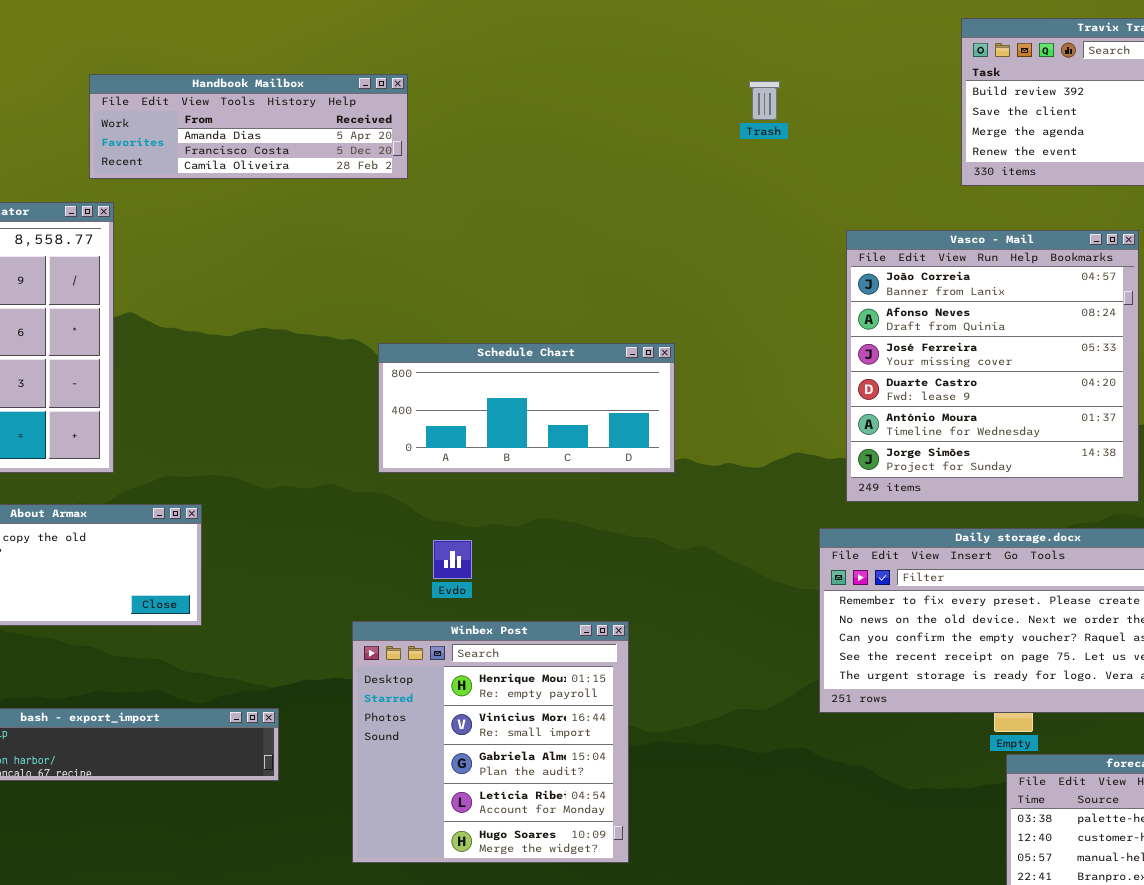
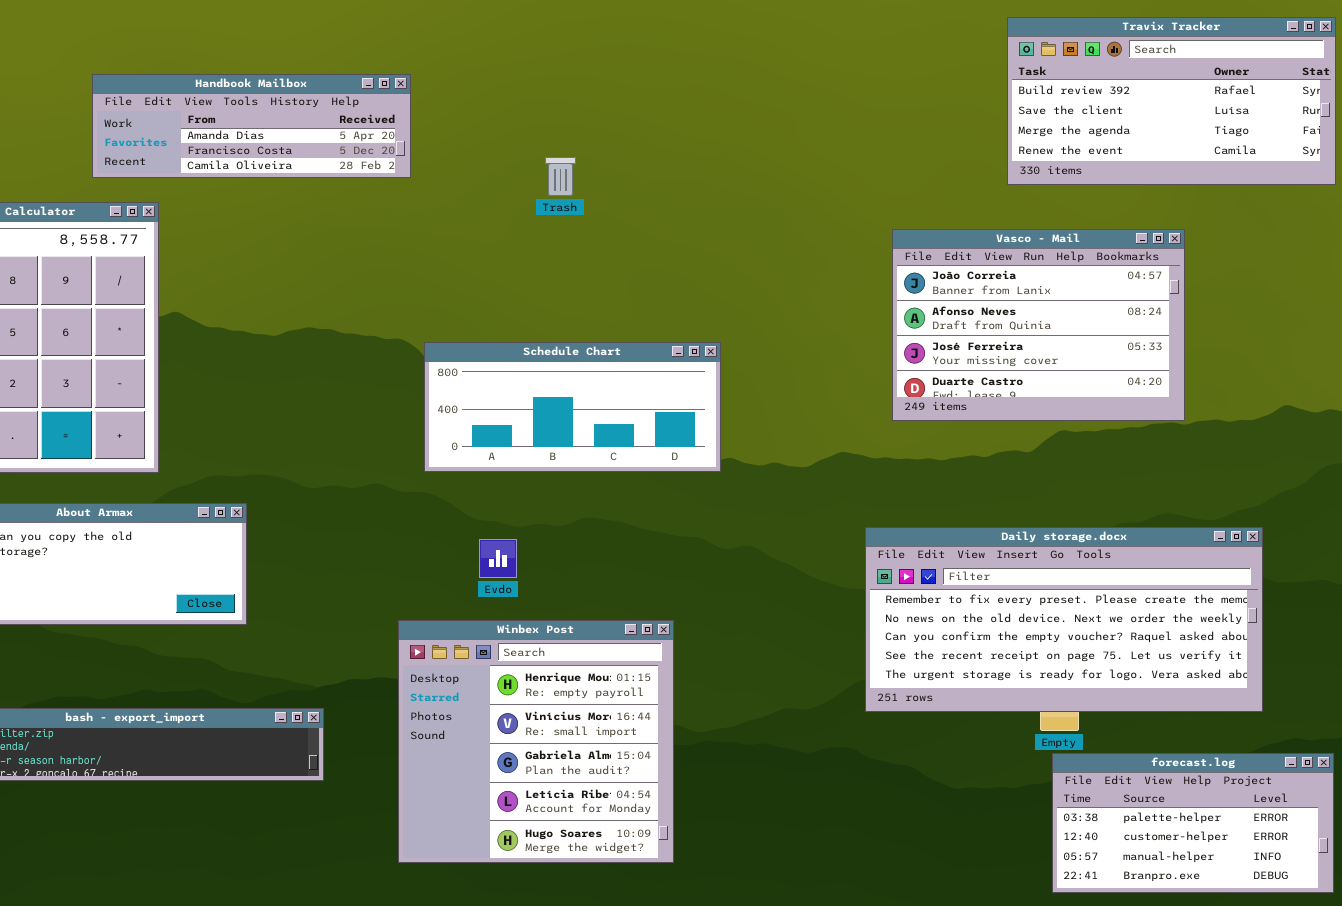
Handbook Mailbox: [89,74,408,179] -> [92,74,411,178], moved
Trash: [749,81,780,120] -> [545,157,576,196], moved
Vasco - Mail: [846,230,1139,502] -> [892,229,1185,421], resized

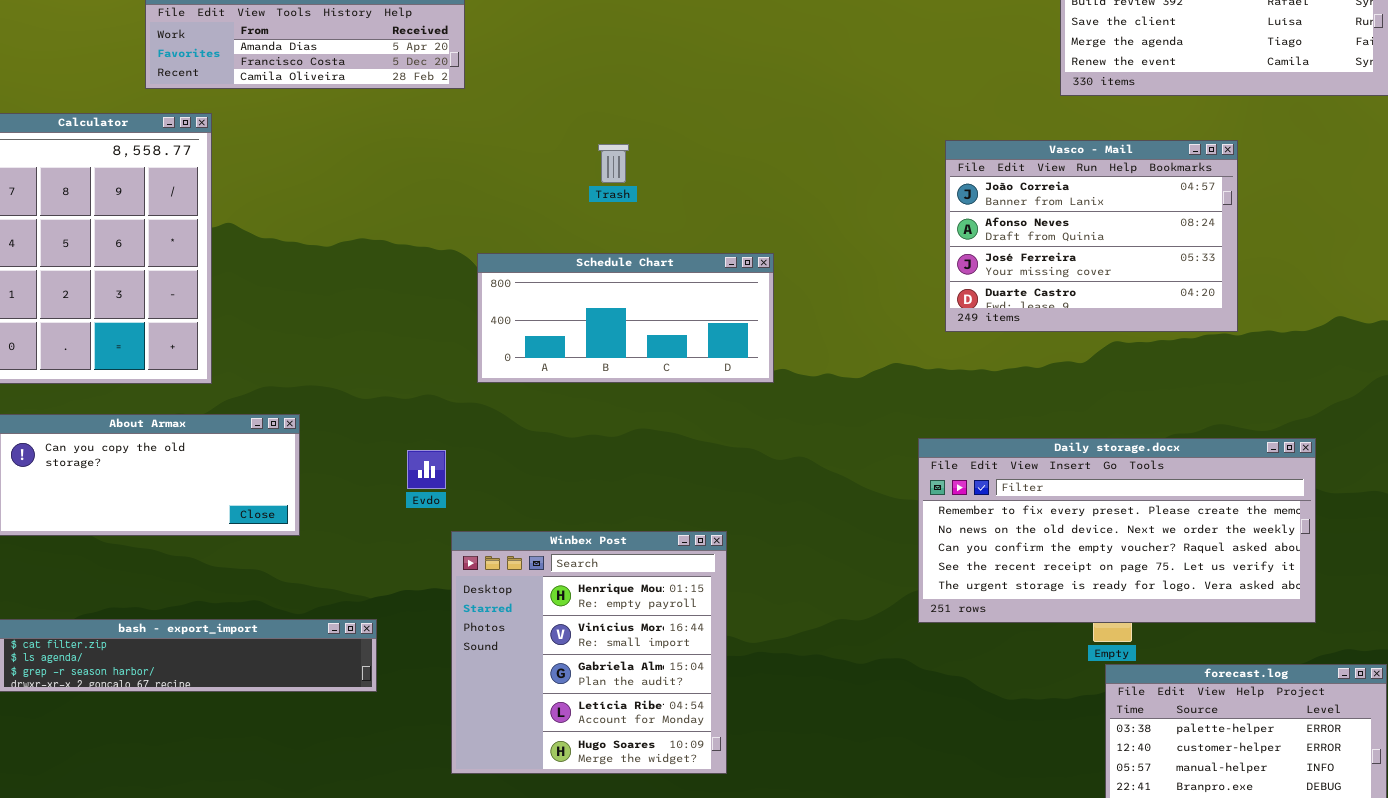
Trash: [545,157,576,196] -> [598,144,629,183], moved
Evdo: [479,539,517,578] -> [407,450,446,489], moved

